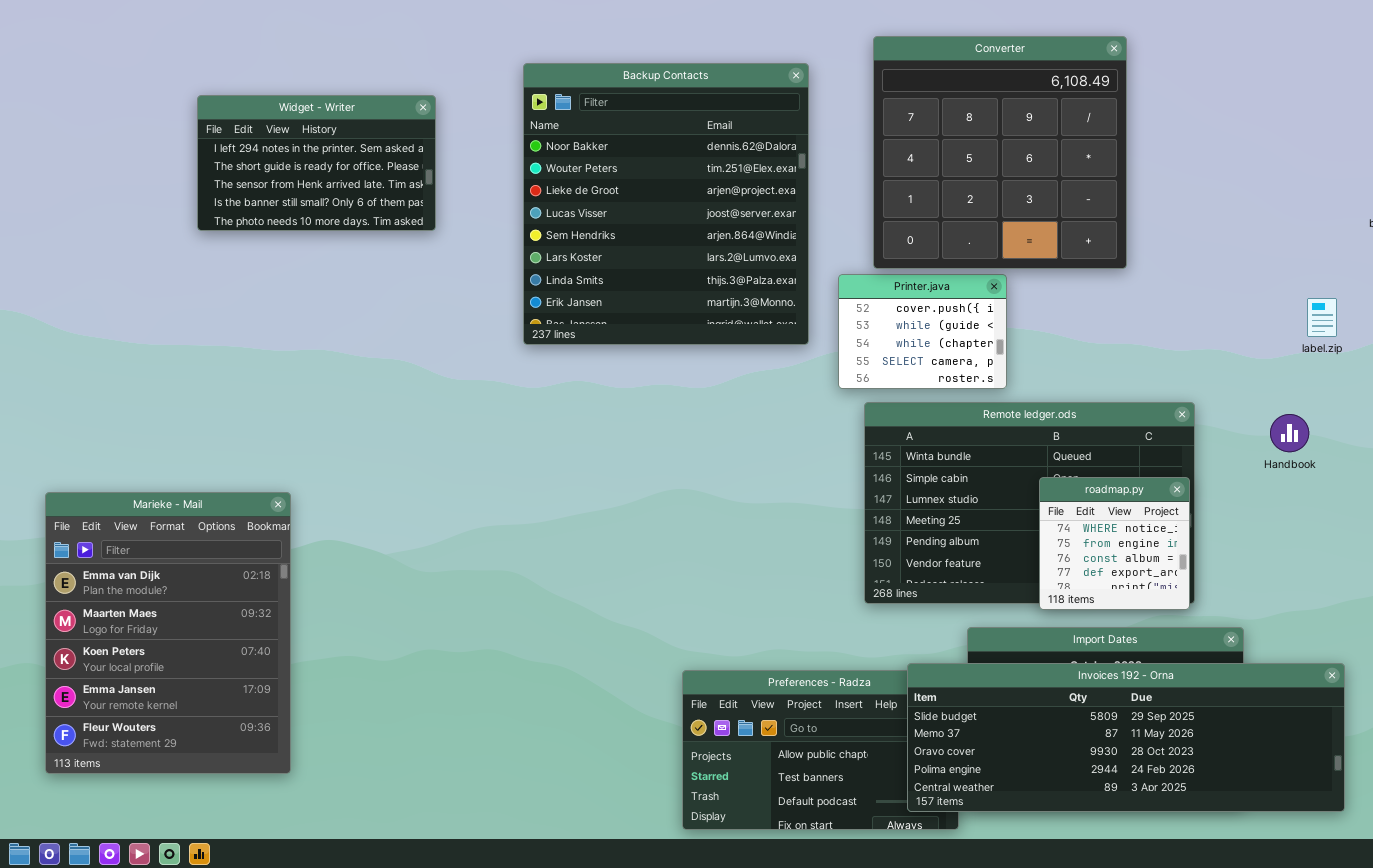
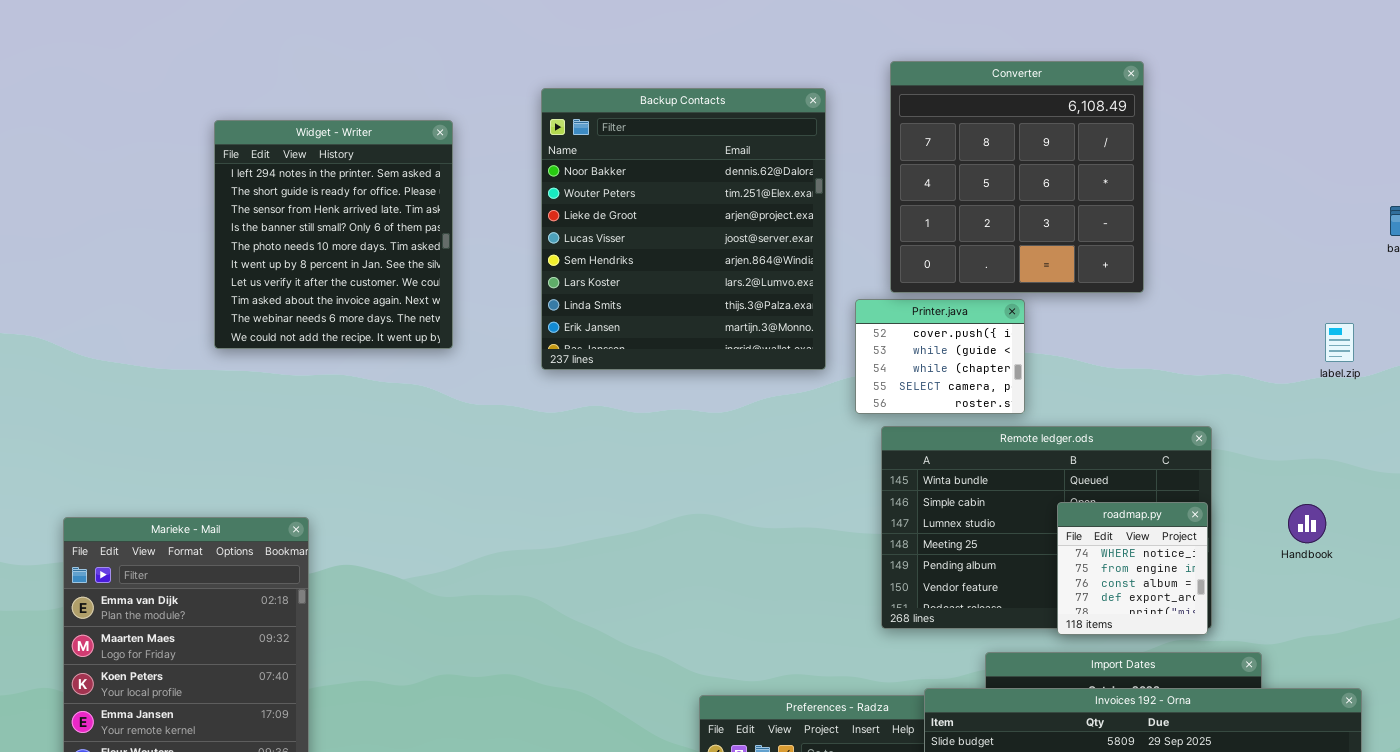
Widget - Writer: [197,95,436,231] -> [214,120,453,349], resized
Handbook: [1270,414,1309,452] -> [1288,504,1326,543], moved

